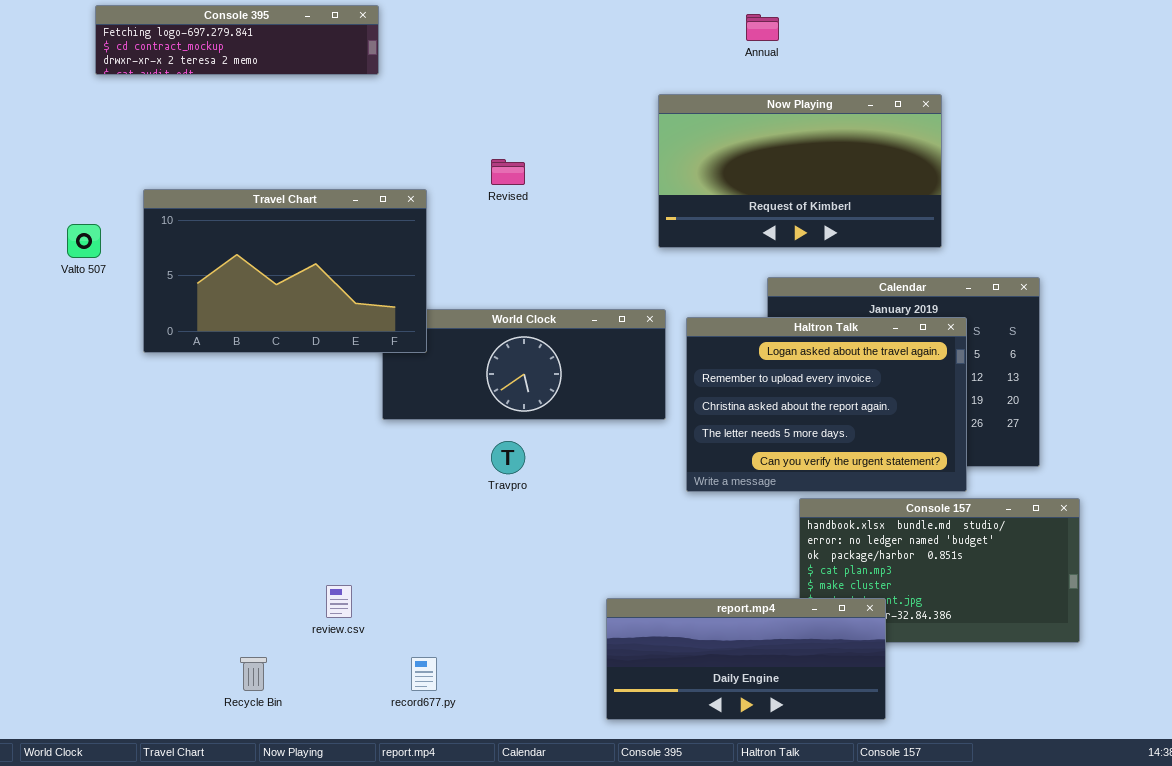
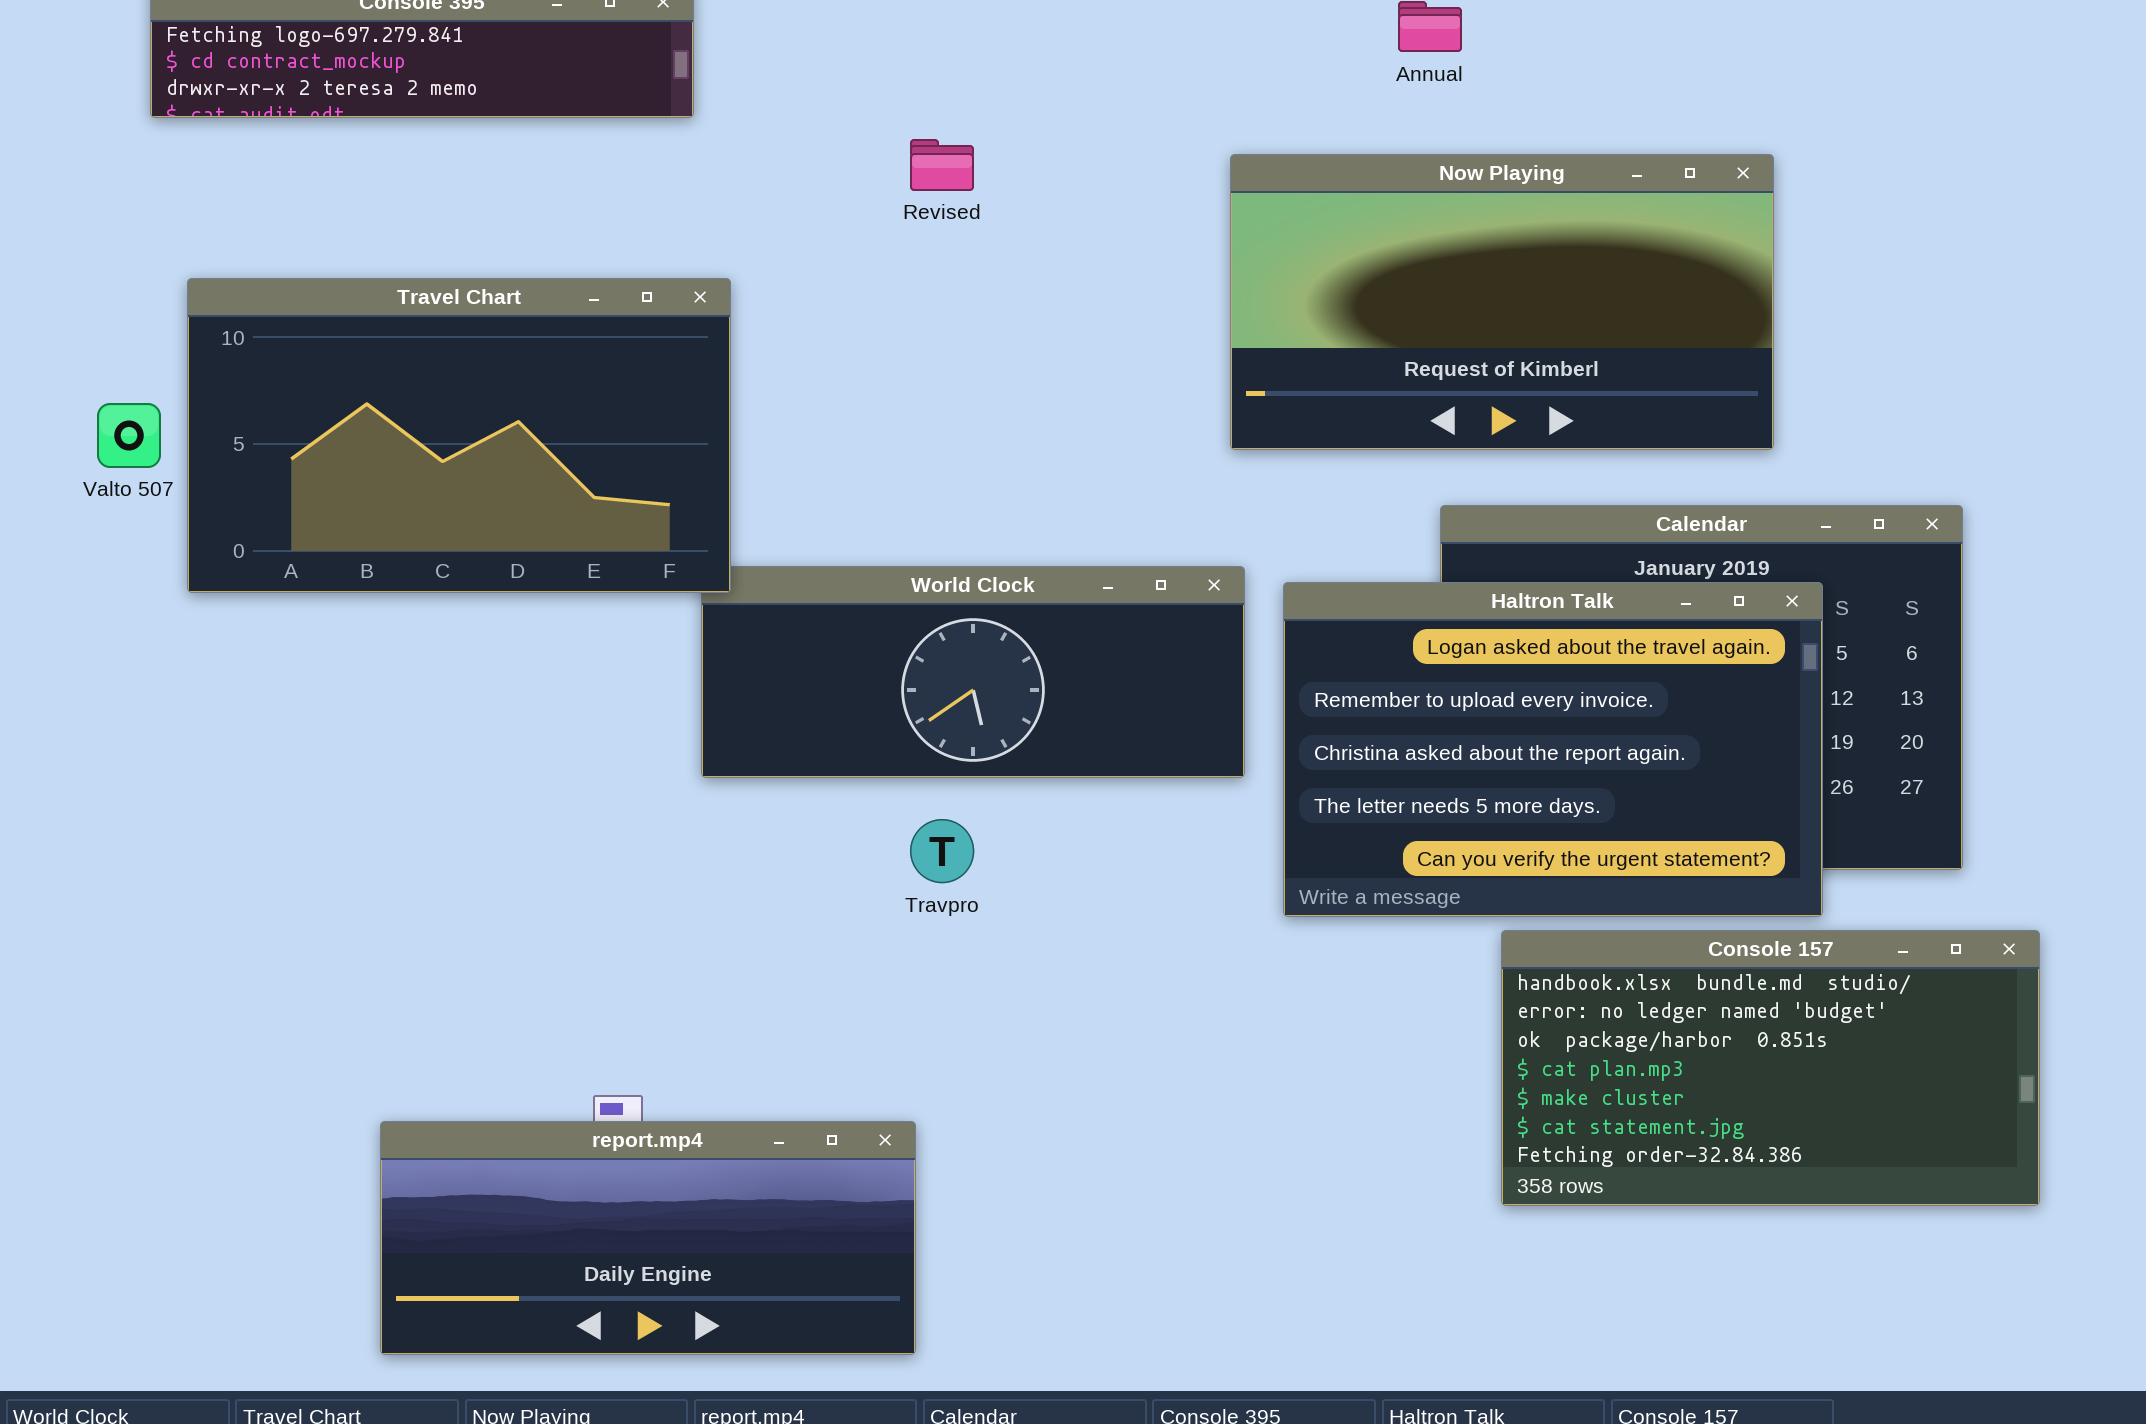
Revised: [491,159,525,185] -> [910,139,974,191], moved
Travel Chart: [143,189,427,353] -> [187,278,731,593], moved
report.mp4: [606,598,886,720] -> [380,1121,916,1355], moved

